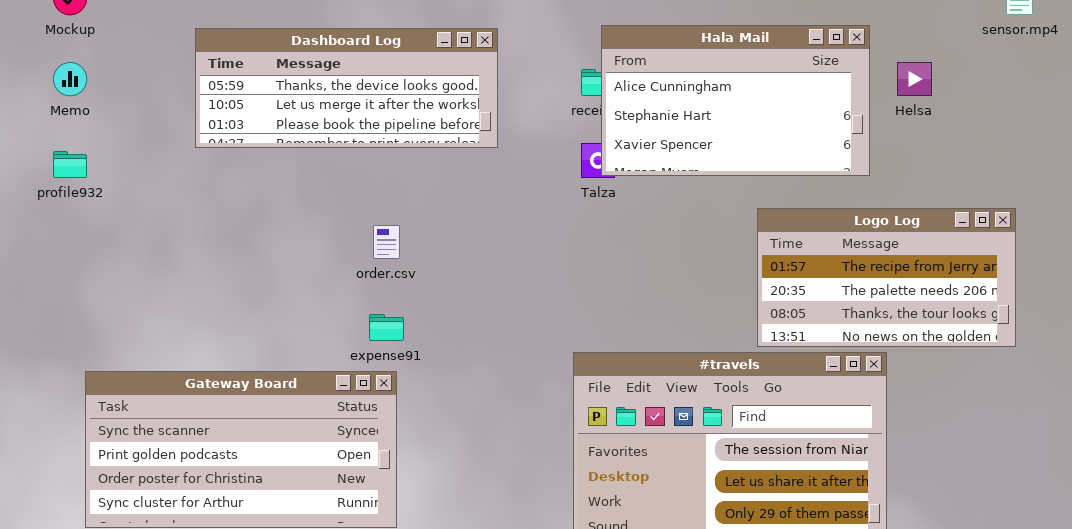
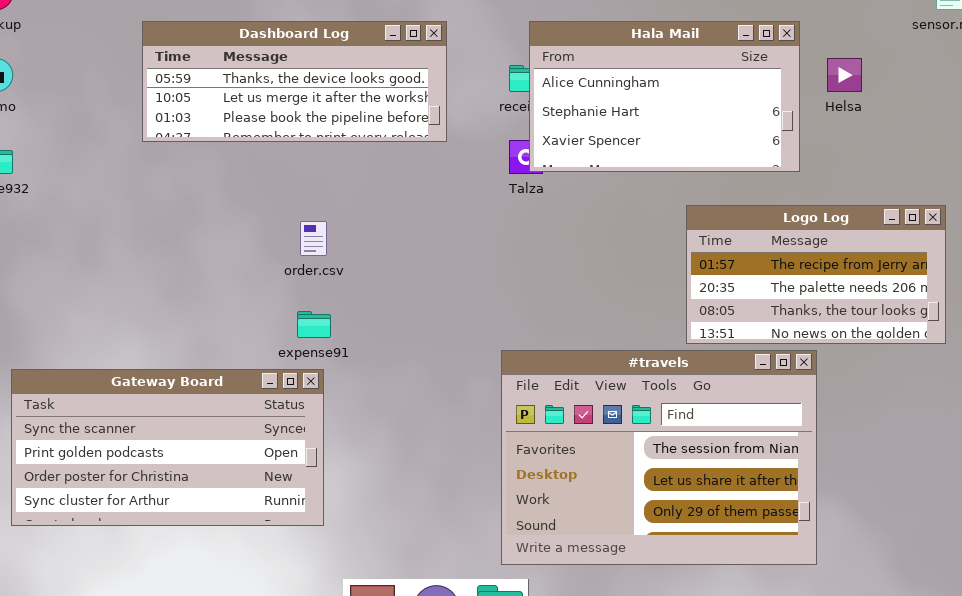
Dashboard Log: [195,28,498,148] -> [142,21,447,142], moved

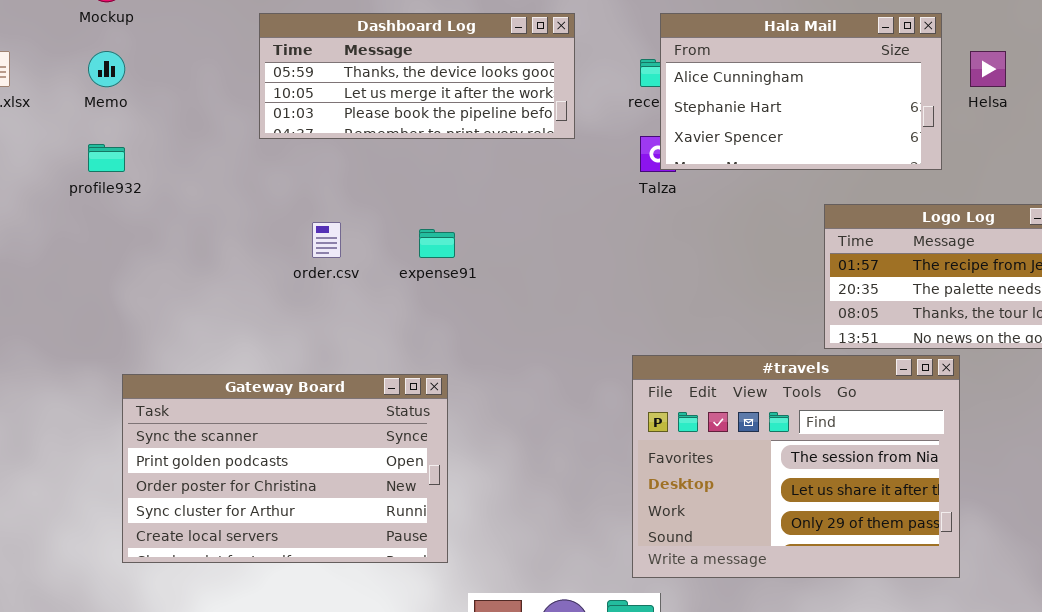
order.csv: [300,221,327,256] -> [312,222,341,258], moved
expense91: [297,311,331,338] -> [419,229,455,258], moved
Gateway Board: [11,369,324,526] -> [122,374,448,563], resized

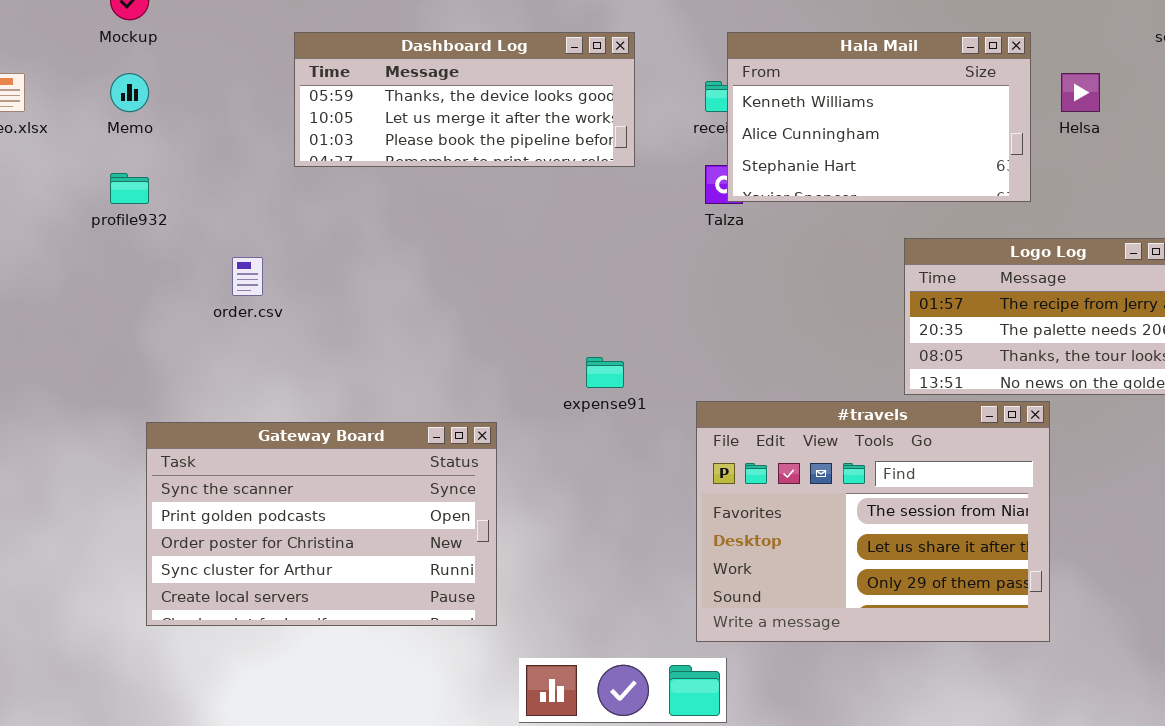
Hala Mail: [660,13,942,170] -> [727,32,1031,202], scrolled up 1 row
order.csv: [312,222,341,258] -> [232,257,263,296], moved
expense91: [419,229,455,258] -> [586,357,624,388], moved

